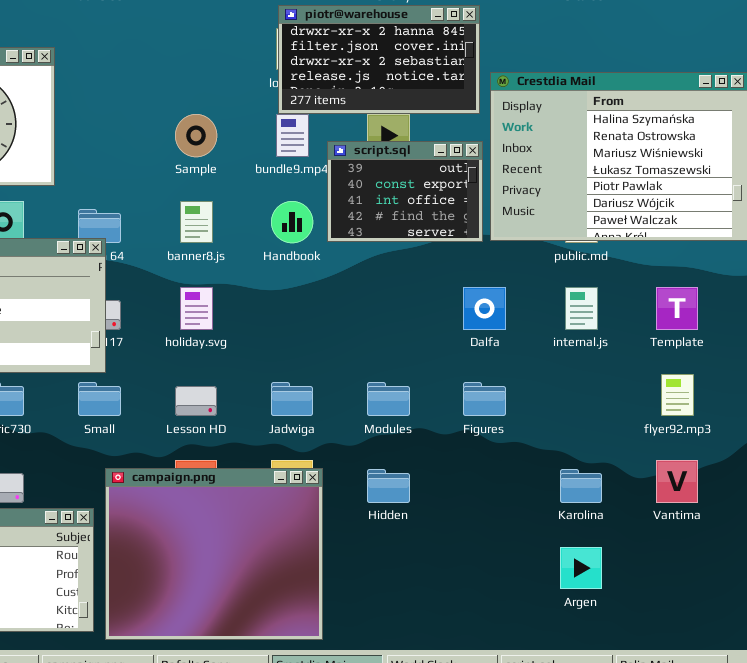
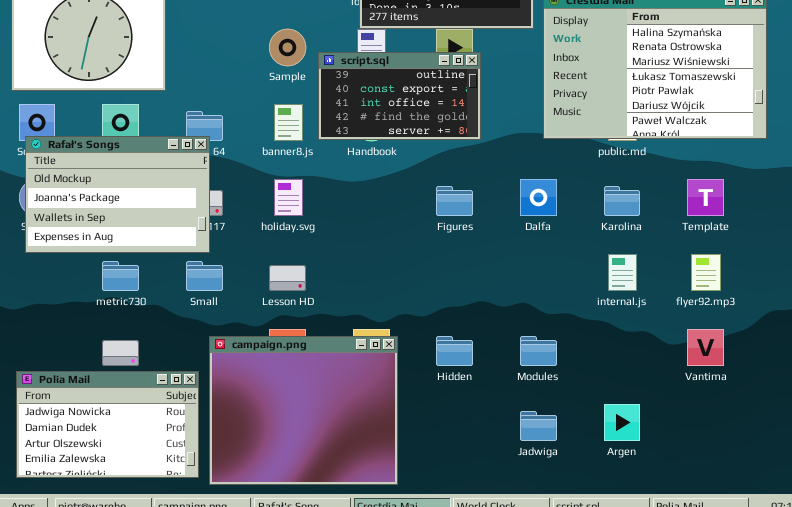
script.sql: [327,141,483,242] -> [318,52,481,140], moved, resized
internal.js: [565,287,598,330] -> [608,254,637,291], moved
Jadwiga: [271,382,313,416] -> [520,411,557,441], moved
Modules: [367,382,410,416] -> [520,336,557,366], moved
Figures: [463,382,506,416] -> [436,186,473,216], moved
Karolina: [560,469,602,503] -> [604,186,640,216], moved

